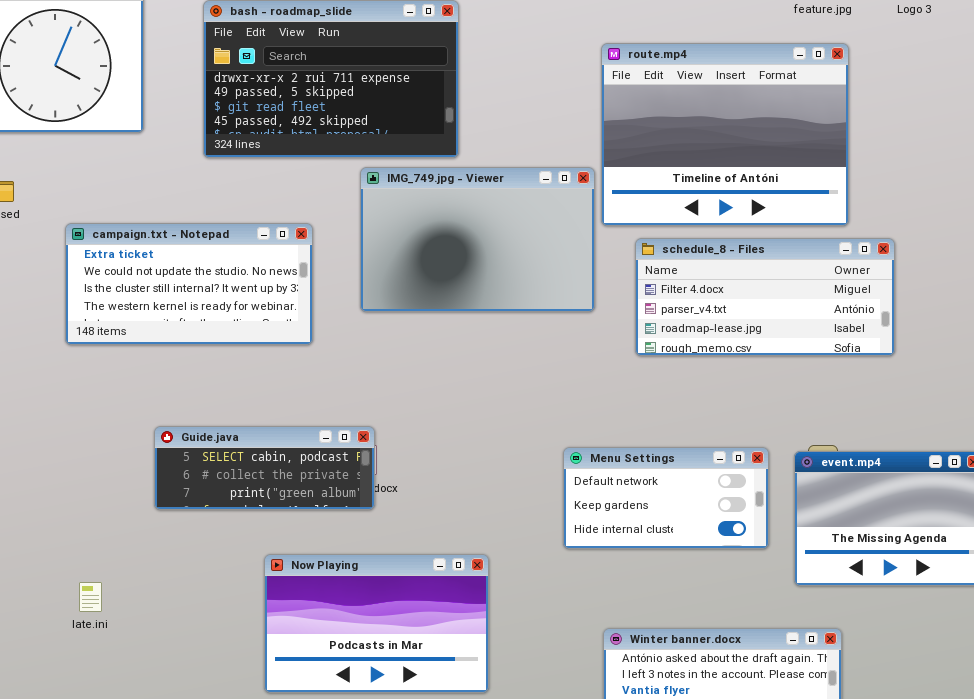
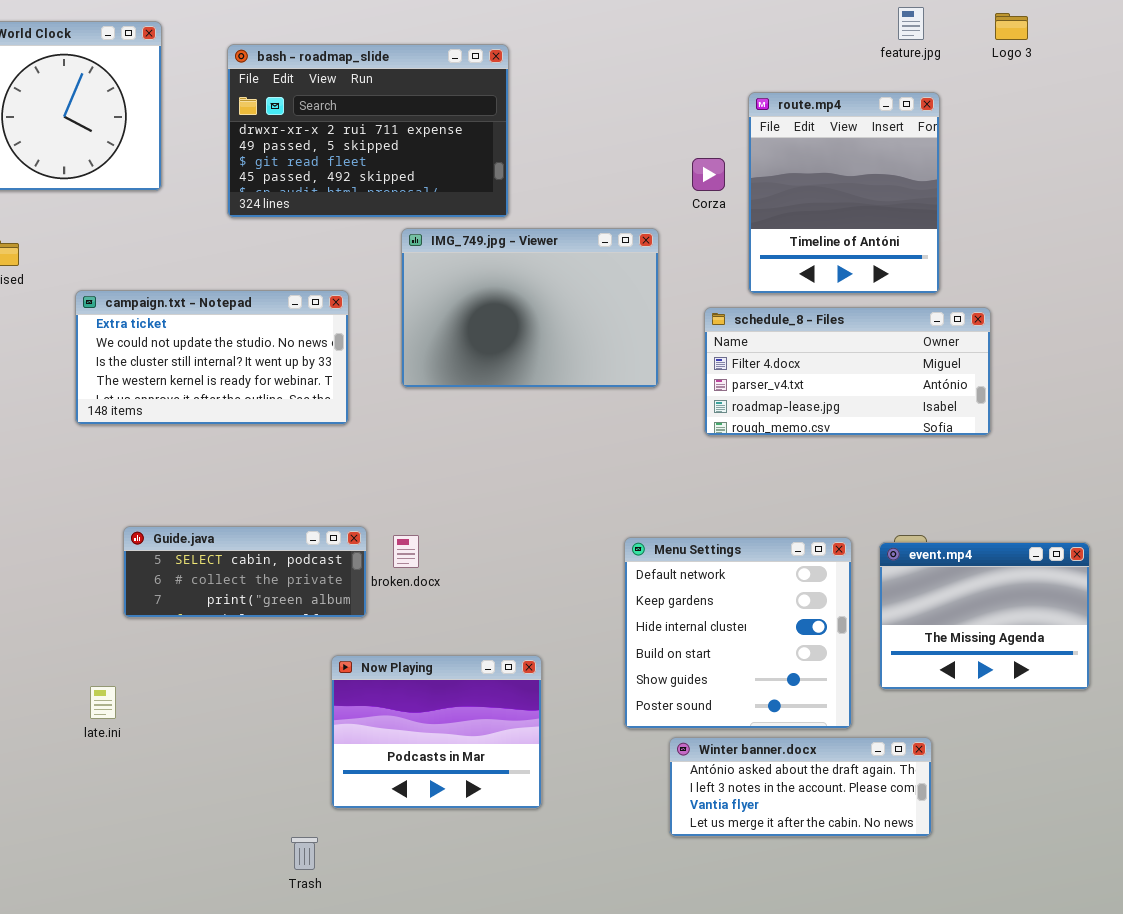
route.mp4: [601,43,849,226] -> [748,92,940,294], resized
Guide.java: [154,426,375,510] -> [123,526,367,618], moved
Menu Settings: [563,447,769,549] -> [624,537,852,729], resized
Now Playing: [264,554,489,693] -> [331,655,542,809], resized

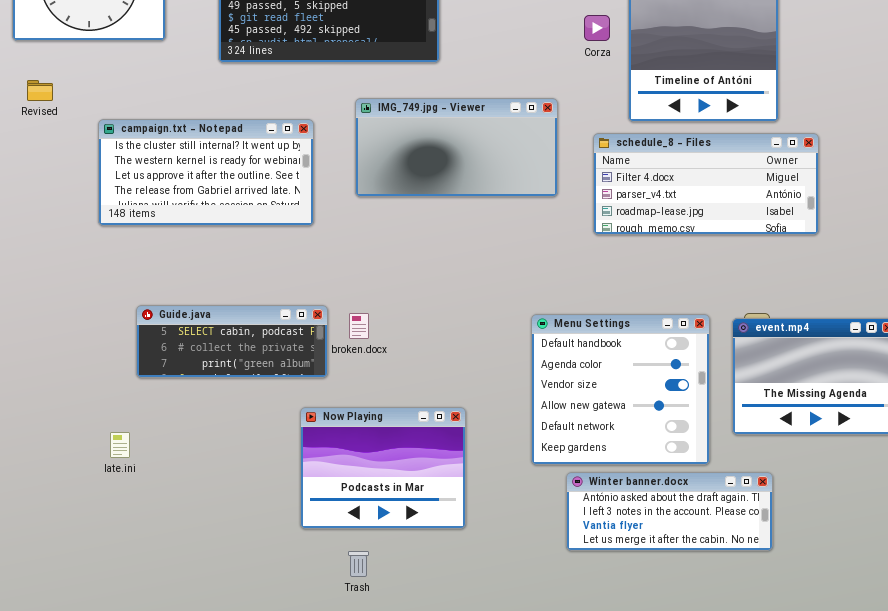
IMG_749.jpg - Viewer: [401,228,659,388] -> [355,98,558,197], resized
campaign.txt - Notepad: [75,290,349,425] -> [98,119,314,226], scrolled down 2 rows
Menu Settings: [624,537,852,729] -> [531,314,710,465], scrolled up 4 rows
Trash: [291,837,318,870] -> [348,551,369,577], moved

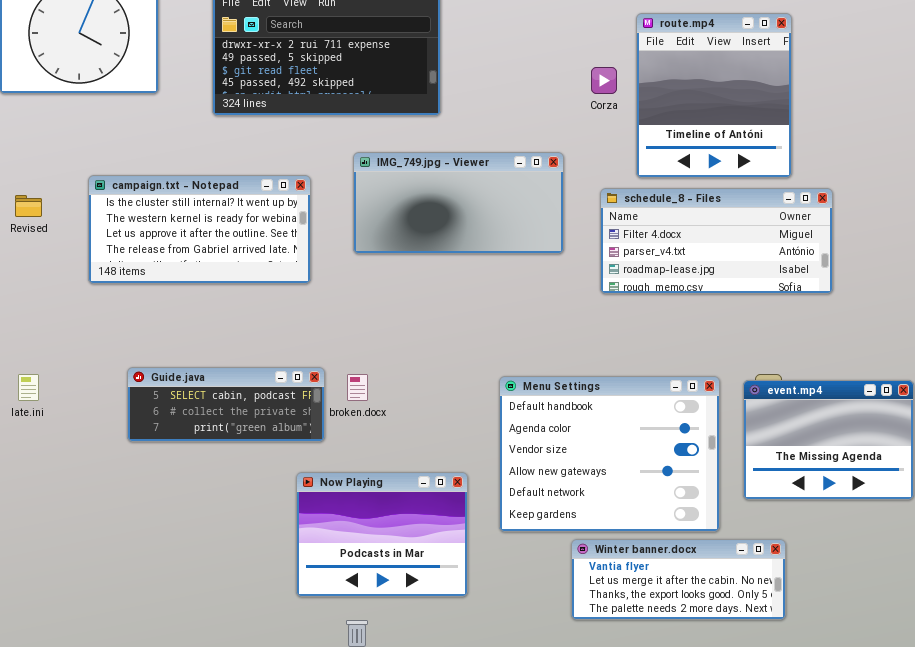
Revised: [27,80,53,101] -> [15,195,42,217], moved
Menu Settings: [531,314,710,465] -> [499,376,720,532], resized
late.ini: [110,432,130,458] -> [18,374,39,401], moved
Winter banner.docx: [566,472,773,551] -> [571,539,786,620], scrolled down 2 rows

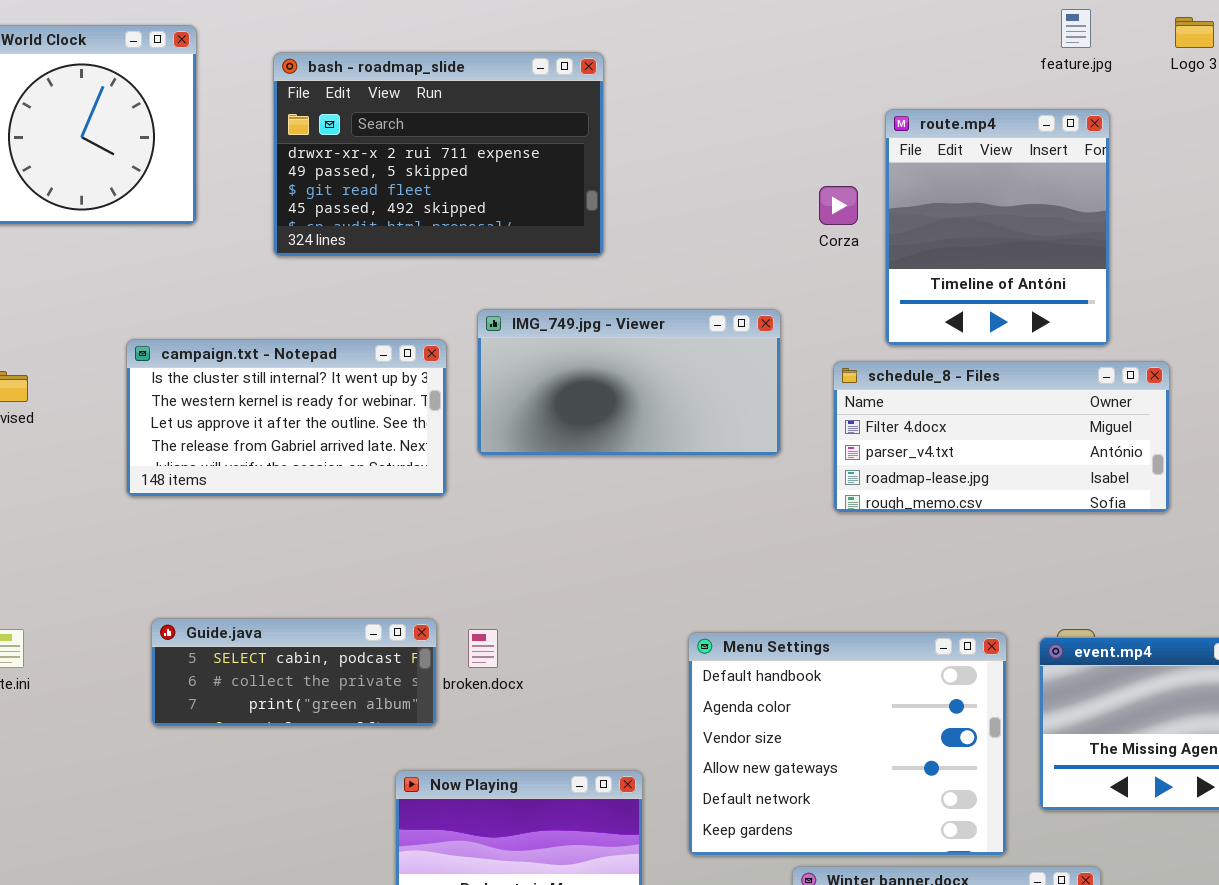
campaign.txt - Notepad: [88,175,311,284] -> [126,339,447,497], moved

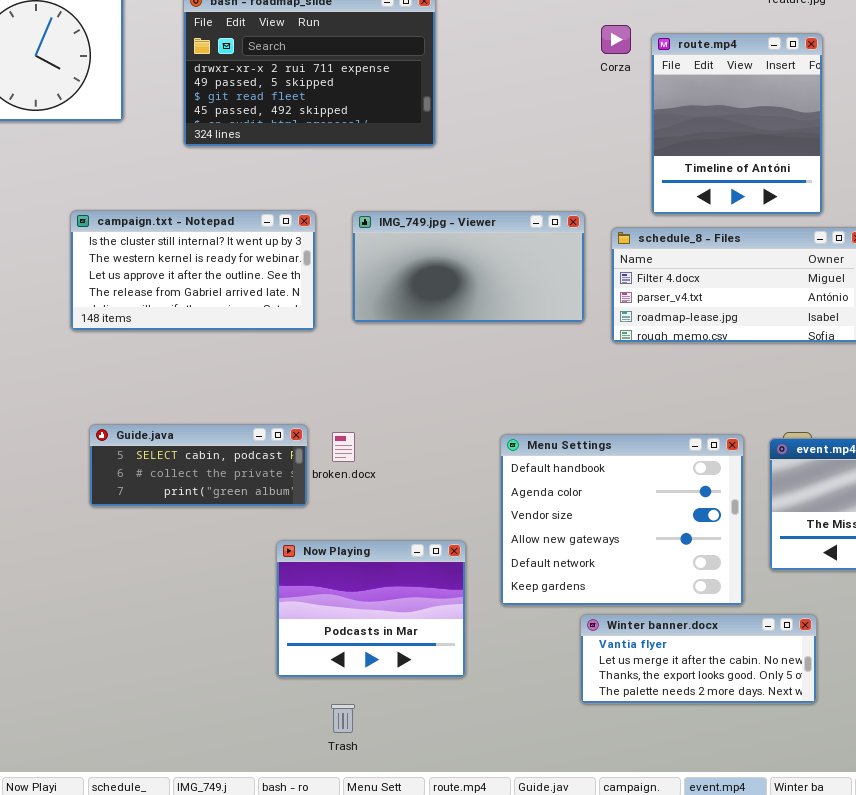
Corza: [819,186,858,225] -> [601,25,631,54], moved
IMG_749.jpg - Viewer: [477,309,781,456] -> [352,211,585,323], moved

